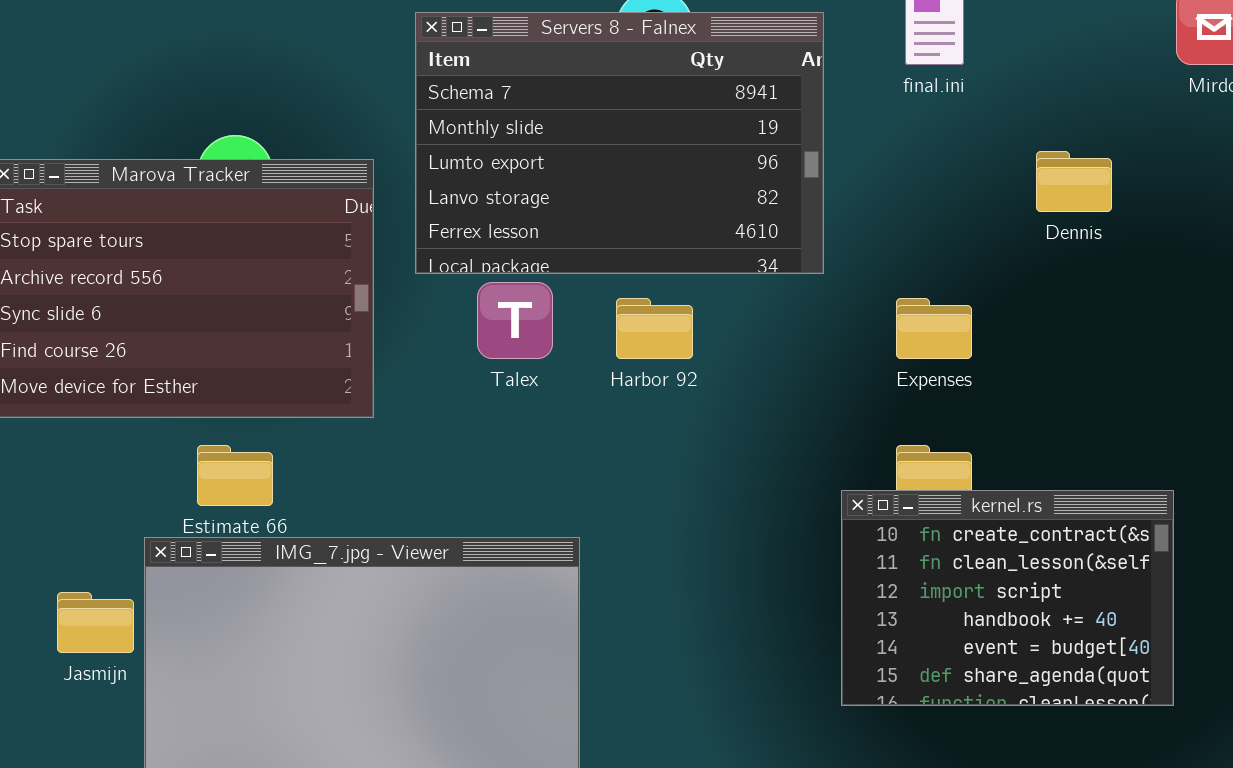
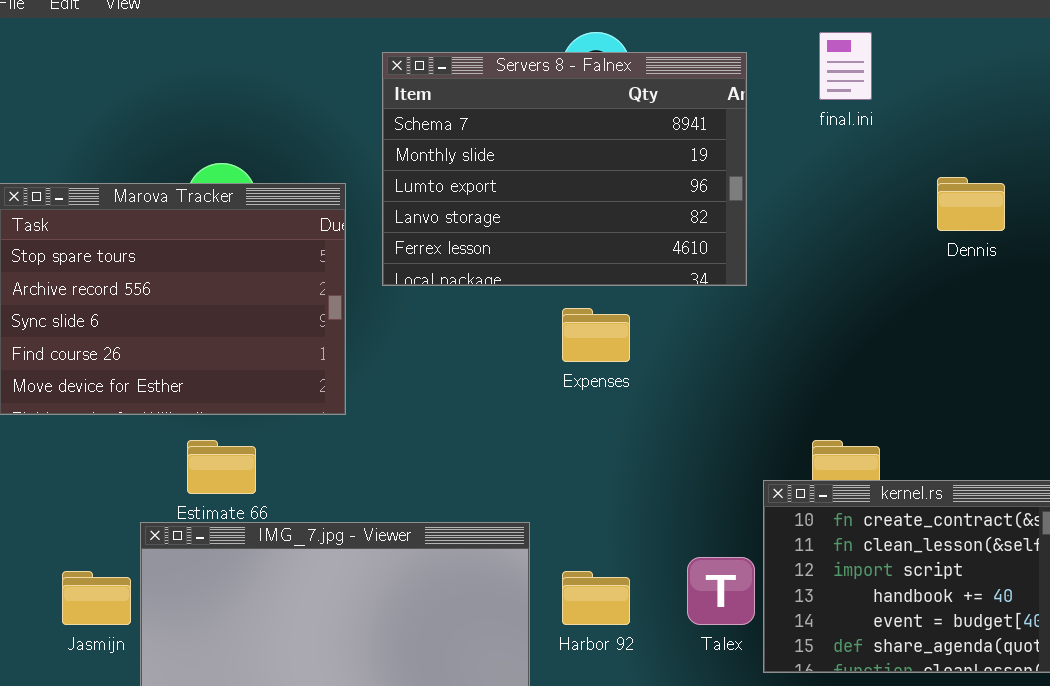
Talex: [477,282,553,359] -> [687,557,755,625], moved
Harbor 92: [616,298,693,359] -> [562,571,630,625], moved
Expenses: [896,298,972,359] -> [562,308,630,362], moved

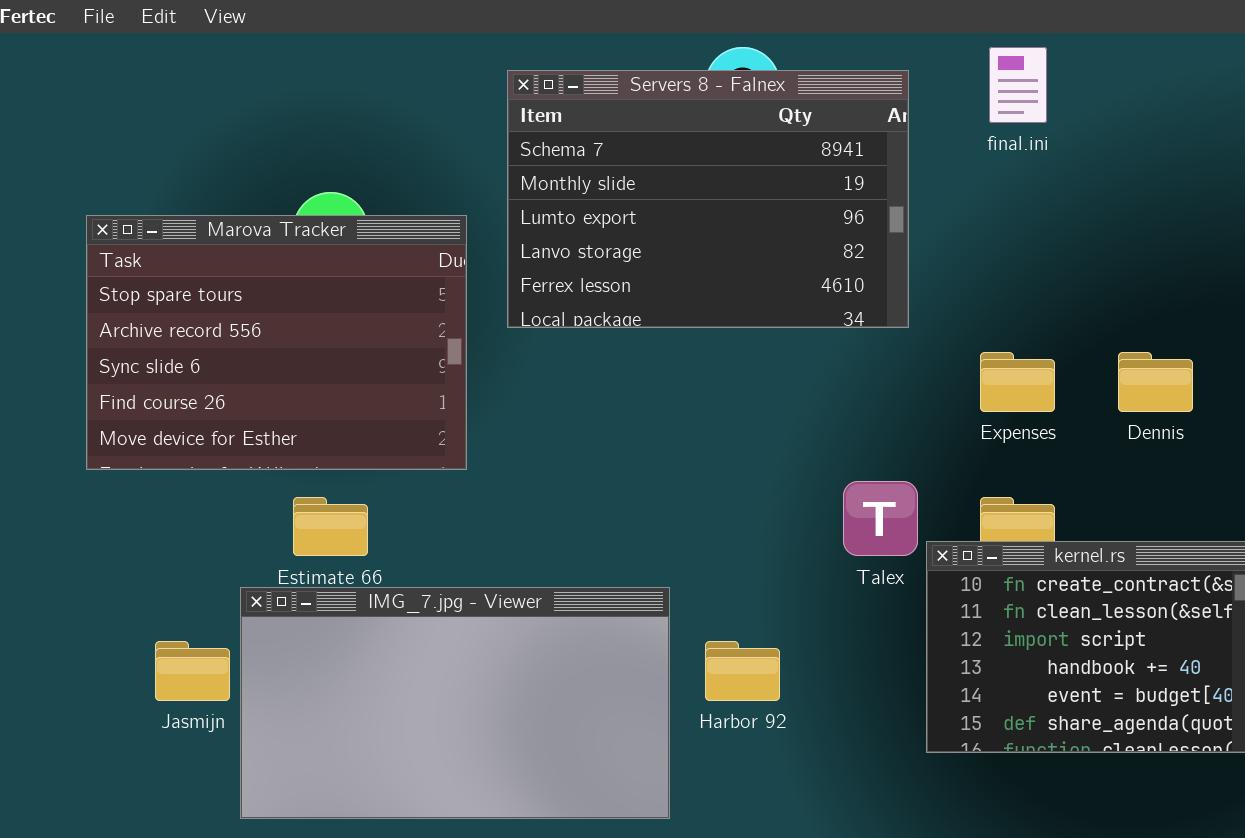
Dennis: [937,177,1005,231] -> [1118,352,1193,412], moved
Expenses: [562,308,630,362] -> [980,352,1055,412], moved
Talex: [687,557,755,625] -> [843,481,918,556], moved

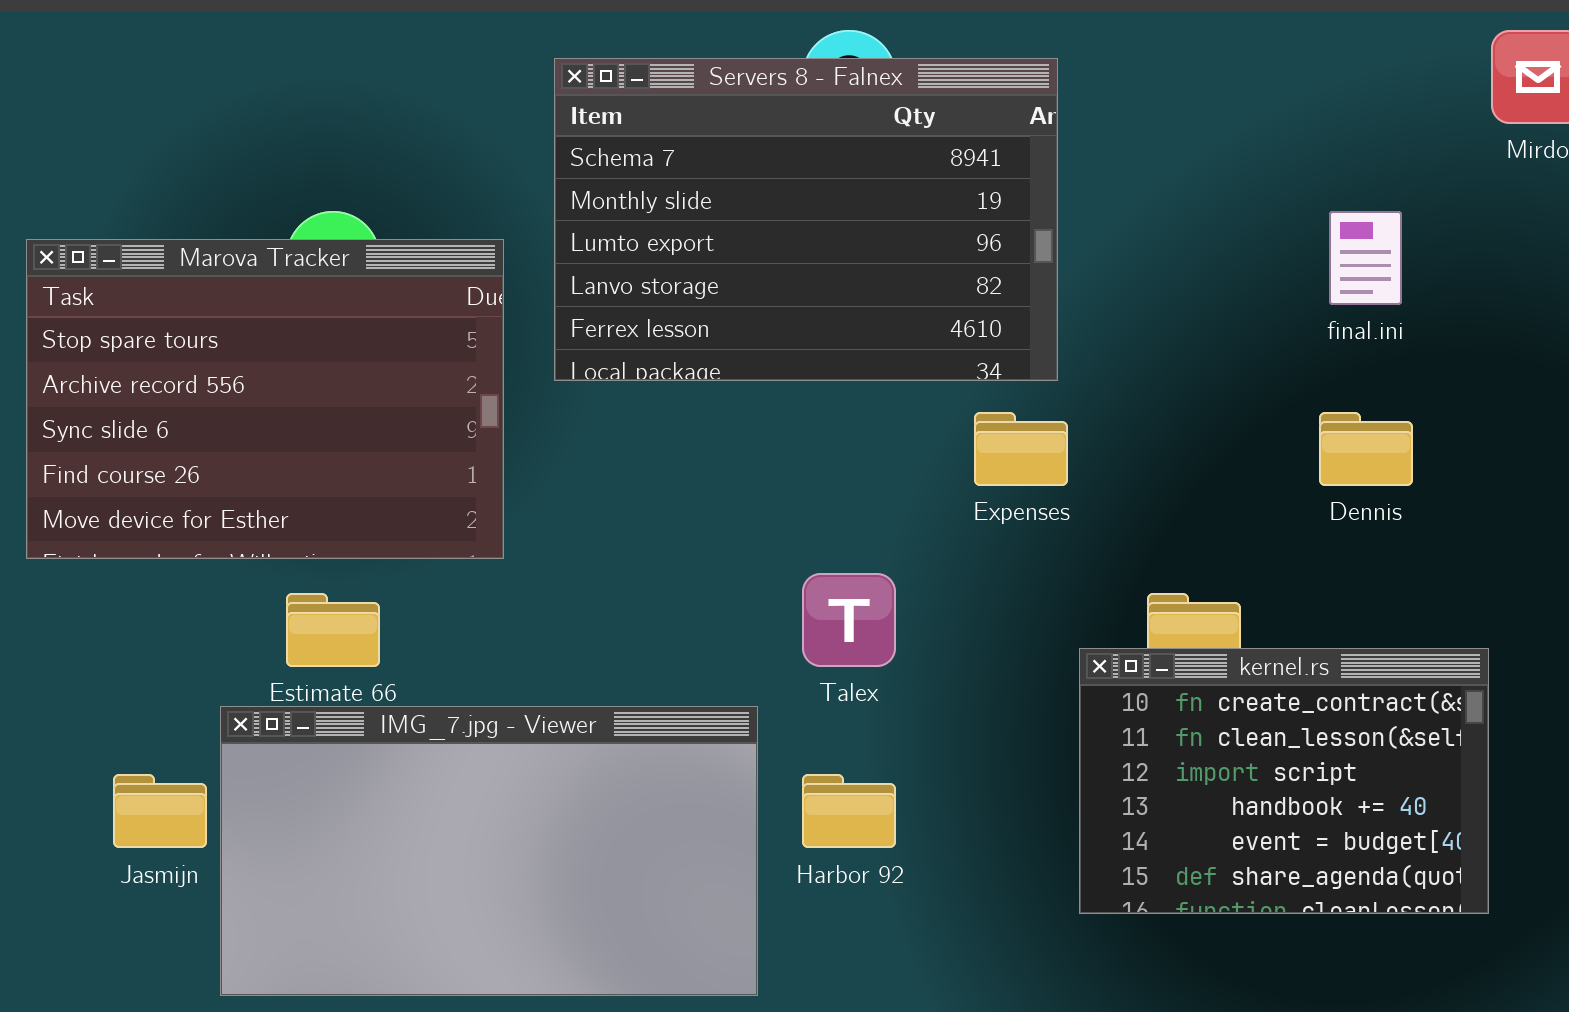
final.ini: [989,47,1047,123] -> [1329,211,1402,305], moved
Expenses: [980,352,1055,412] -> [974,412,1068,486], moved
Talex: [843,481,918,556] -> [802,573,896,667], moved

